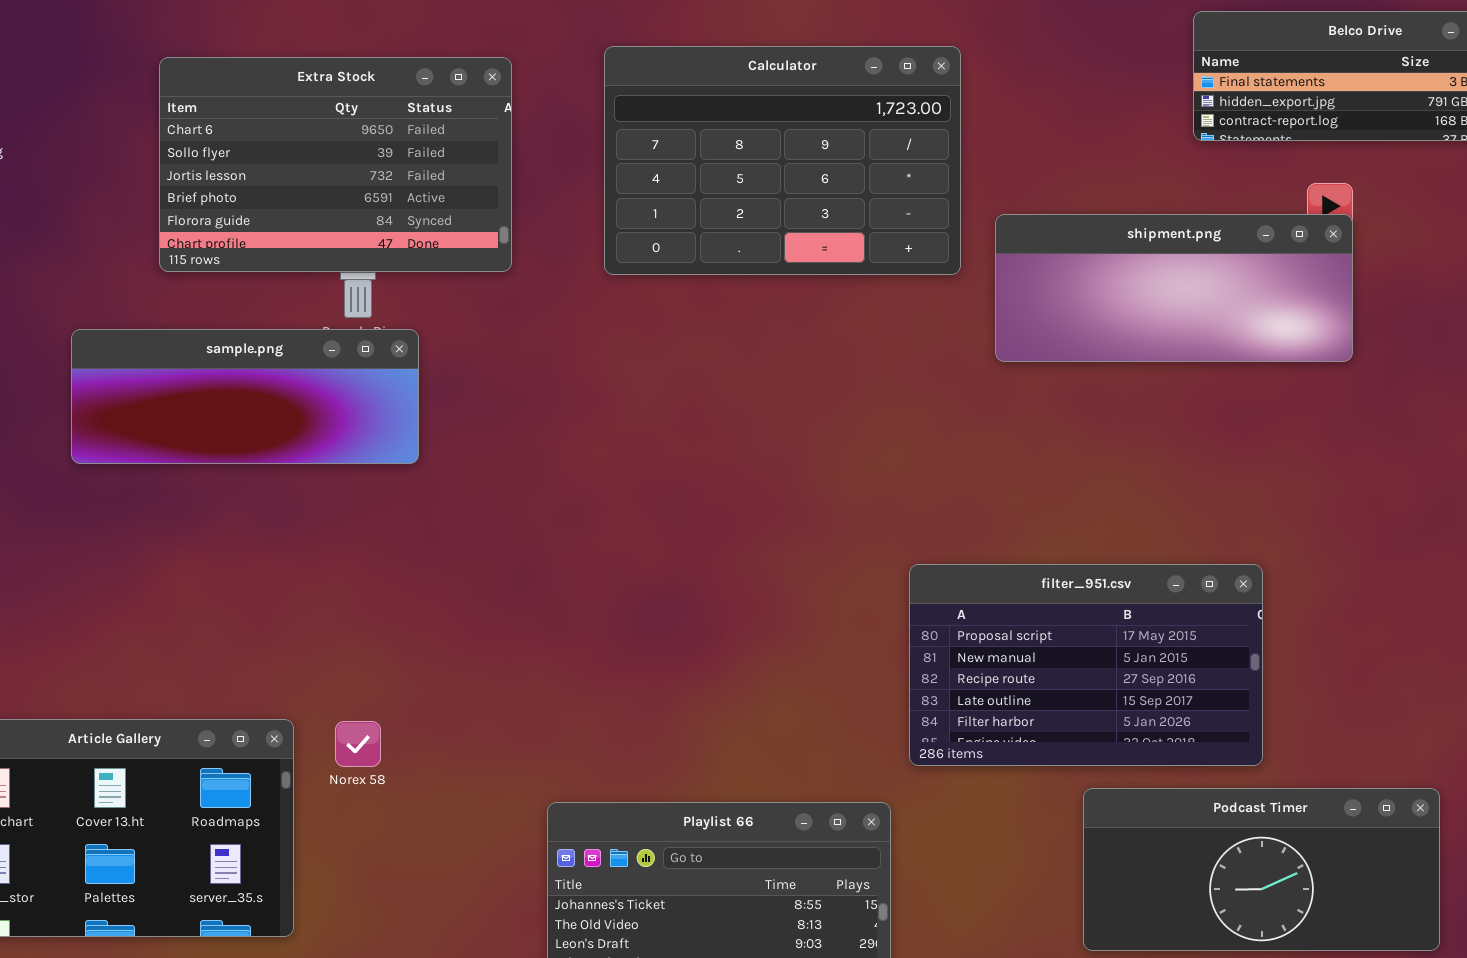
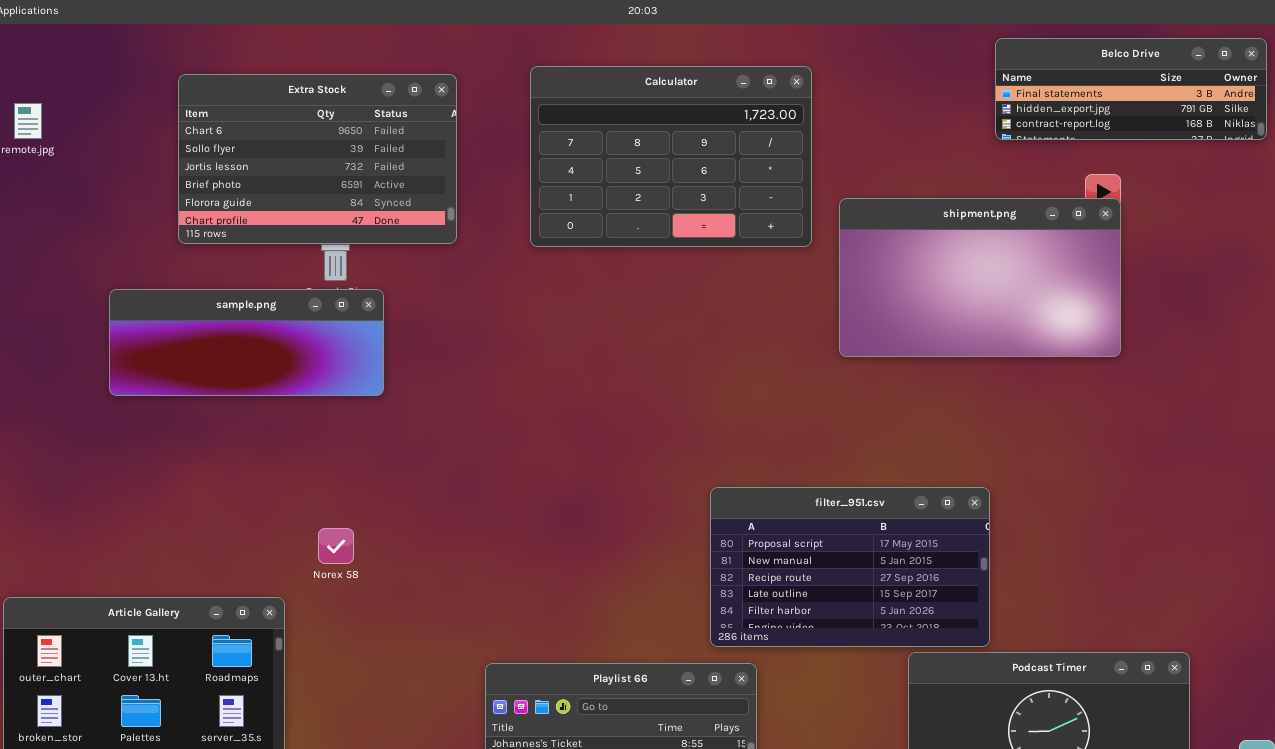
shipment.png: [995,214,1353,362] -> [839,198,1121,357], resized
filter_951.csv: [909,564,1263,766] -> [710,487,990,647], moved
Norex 58: [335,721,381,767] -> [318,528,354,564], moved

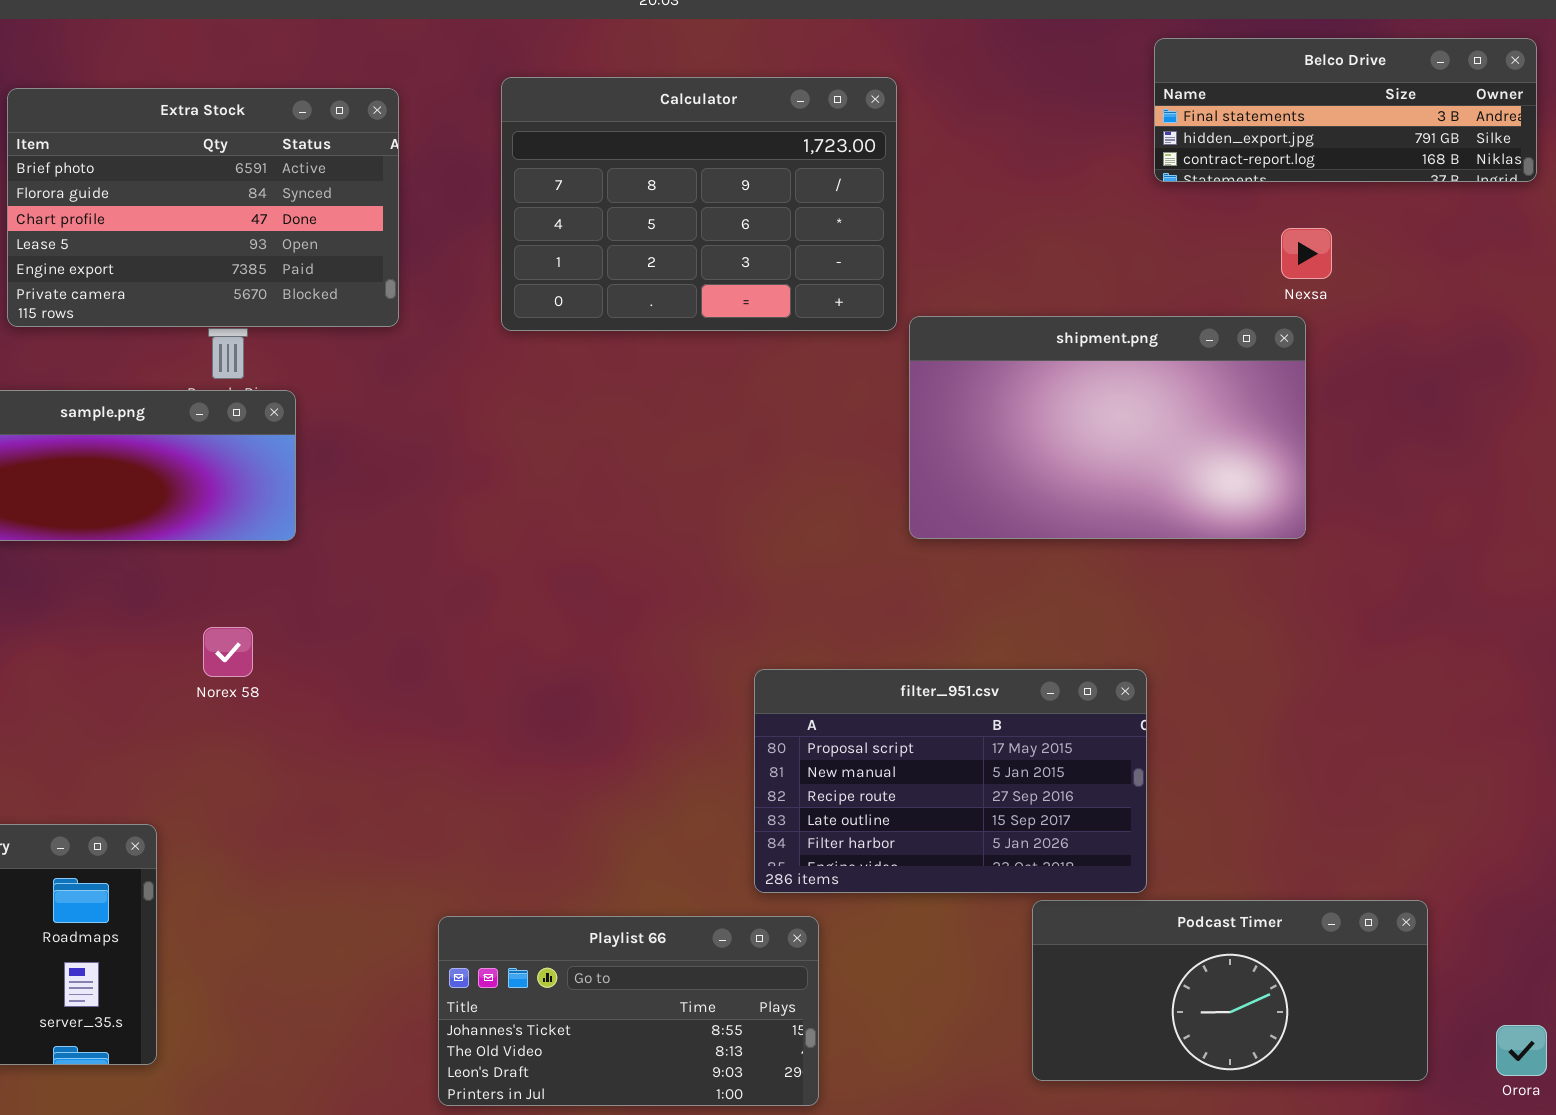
Extra Stock: [178,74,457,244] -> [7,88,399,327], scrolled down 3 rows
shipment.png: [839,198,1121,357] -> [909,316,1306,539], moved
Norex 58: [318,528,354,564] -> [203,627,253,677], moved

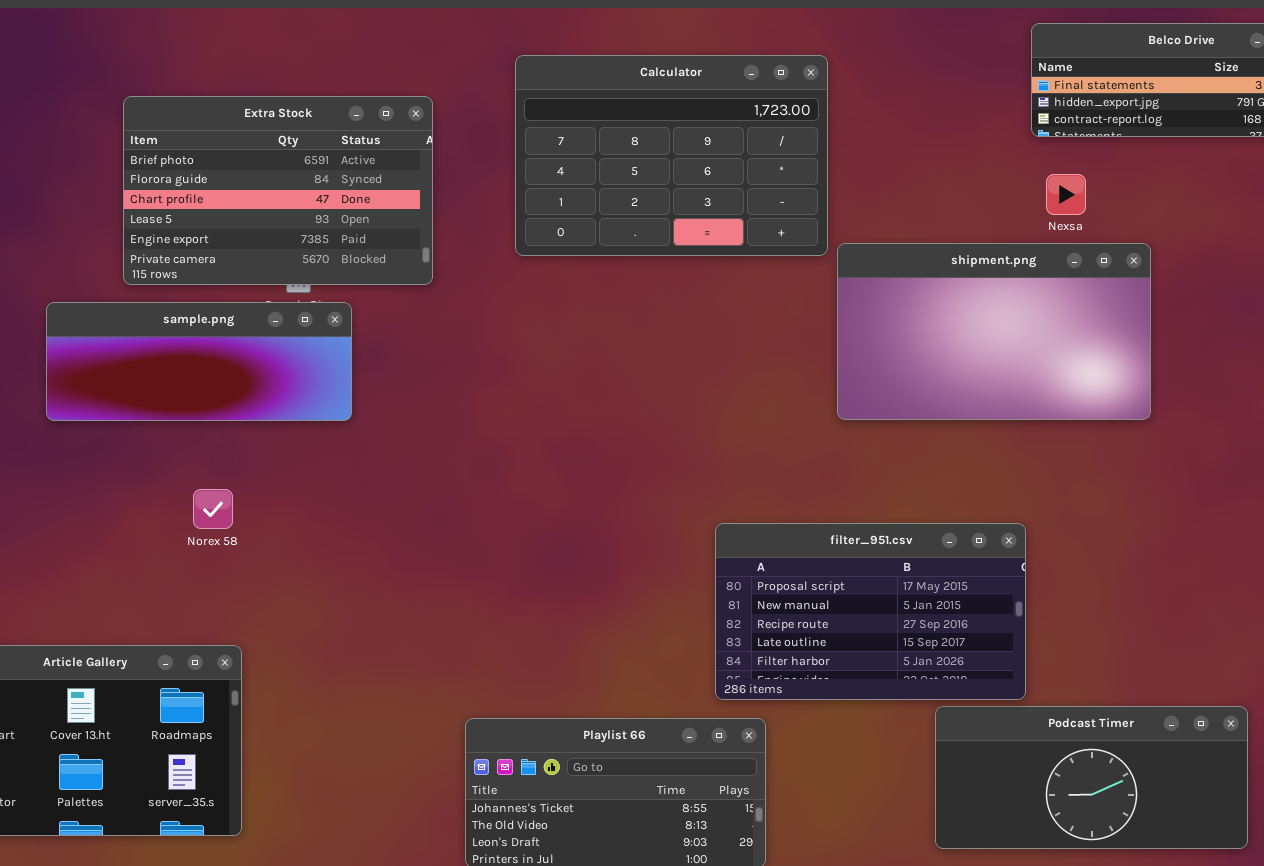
Extra Stock: [7,88,399,327] -> [123,96,433,285], moved
Nexsa: [1281,228,1332,279] -> [1046,174,1086,215], moved
Norex 58: [203,627,253,677] -> [193,489,233,529], moved

